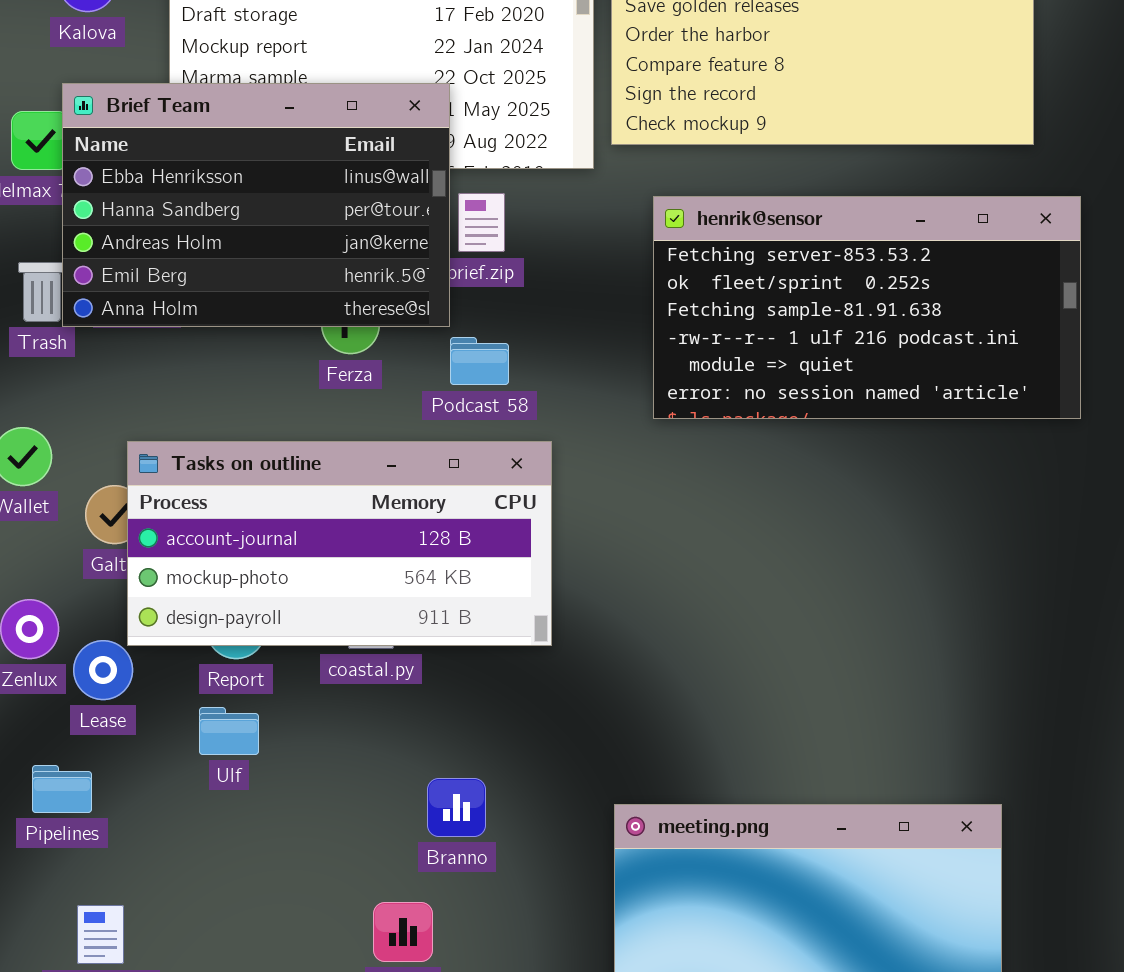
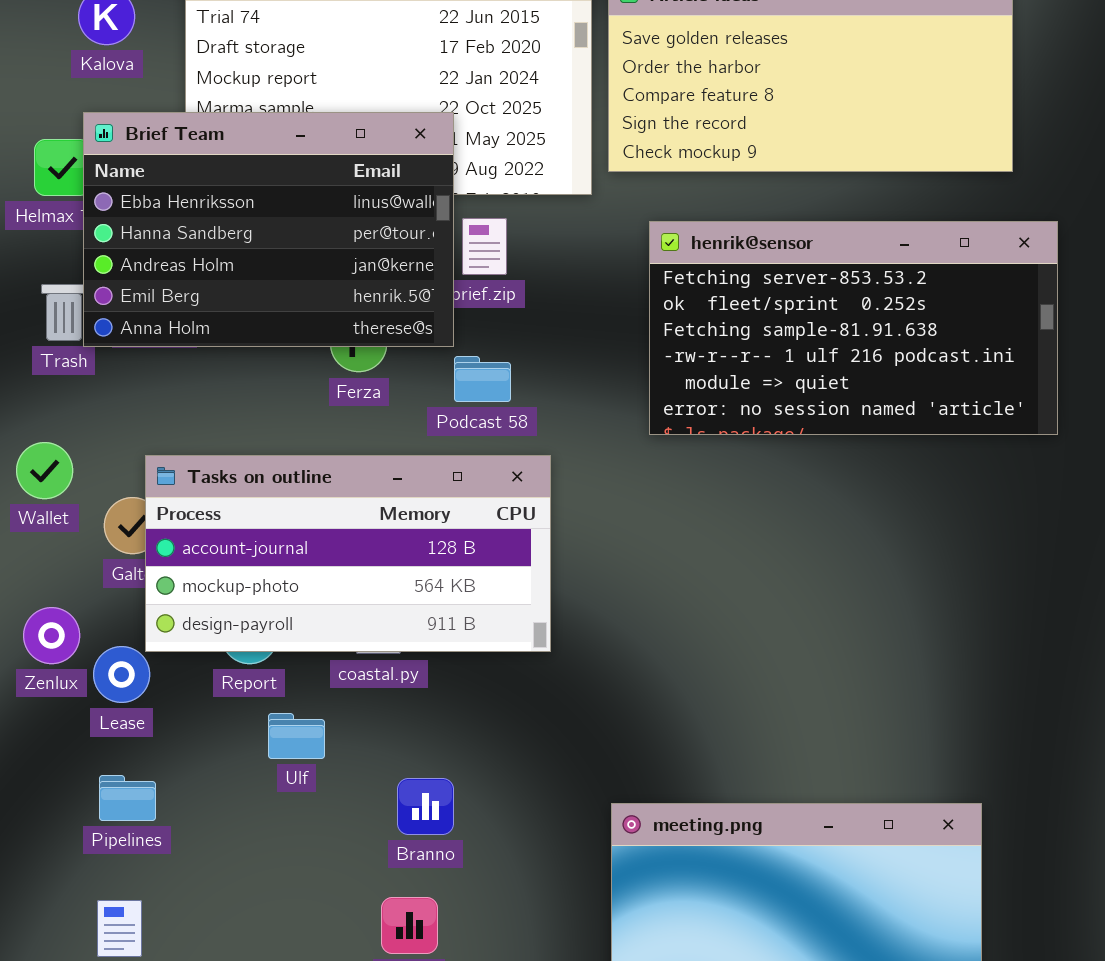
Ulf: [199,707,259,755] -> [268,713,325,759], moved
Pipelines: [32,765,92,813] -> [99,775,156,821], moved
Branno: [427,778,486,837] -> [397,778,454,835], moved

